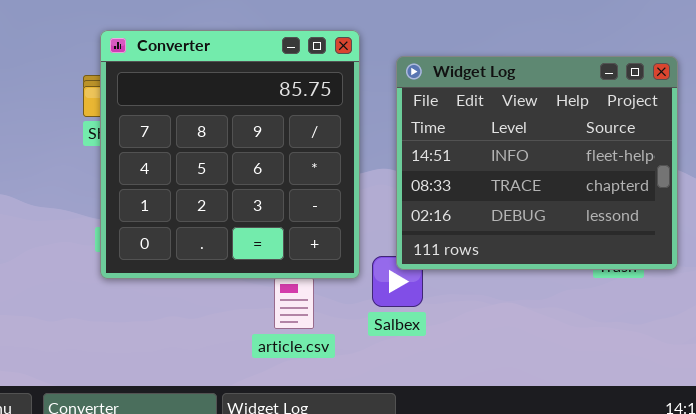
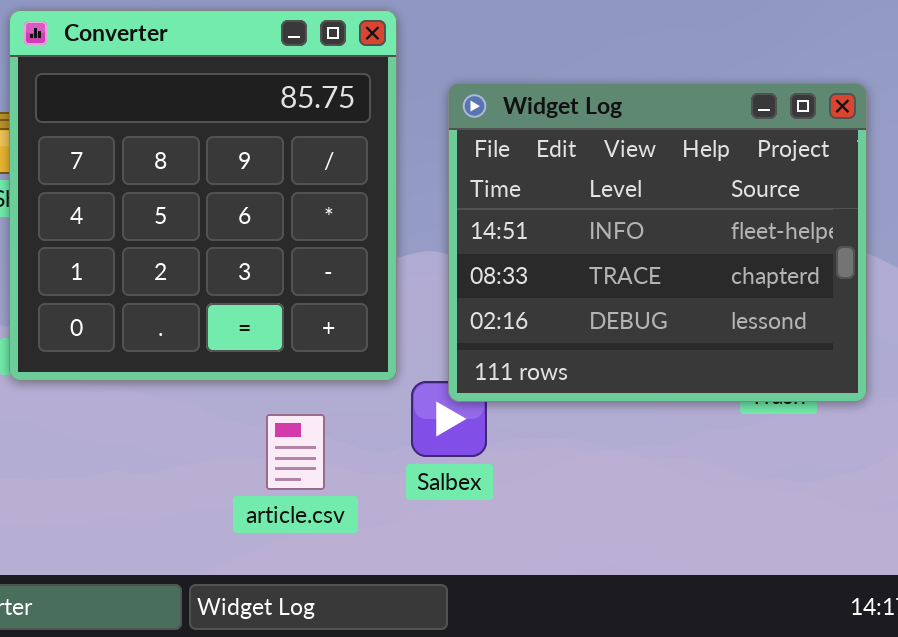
Converter: [100,30,360,279] -> [9,10,397,381], moved

